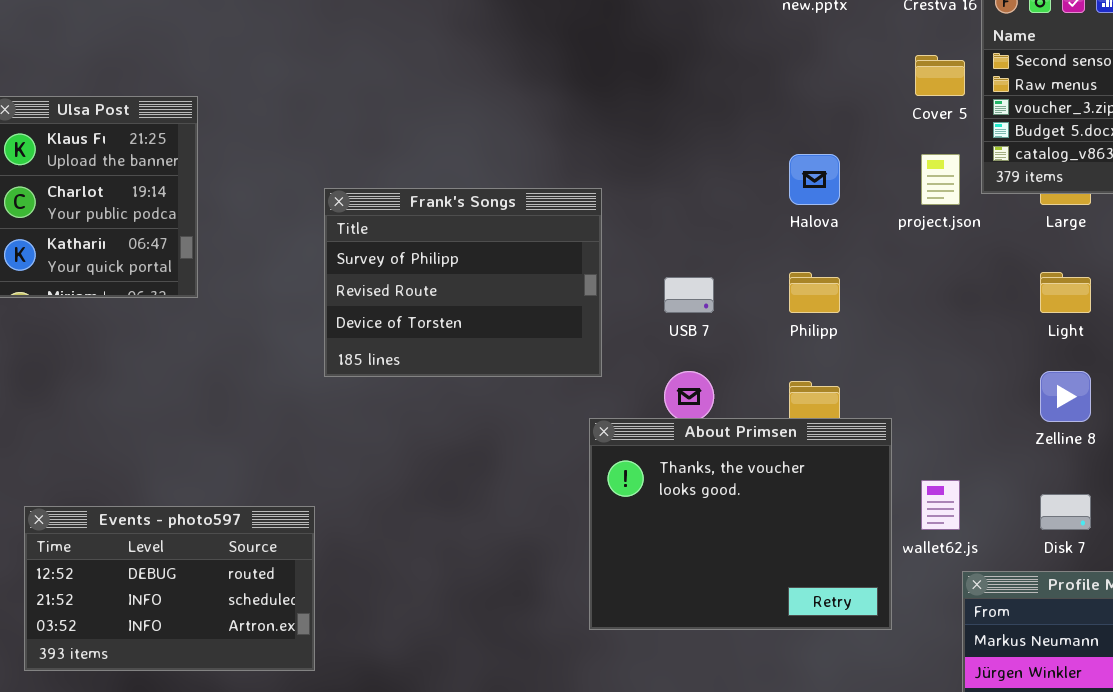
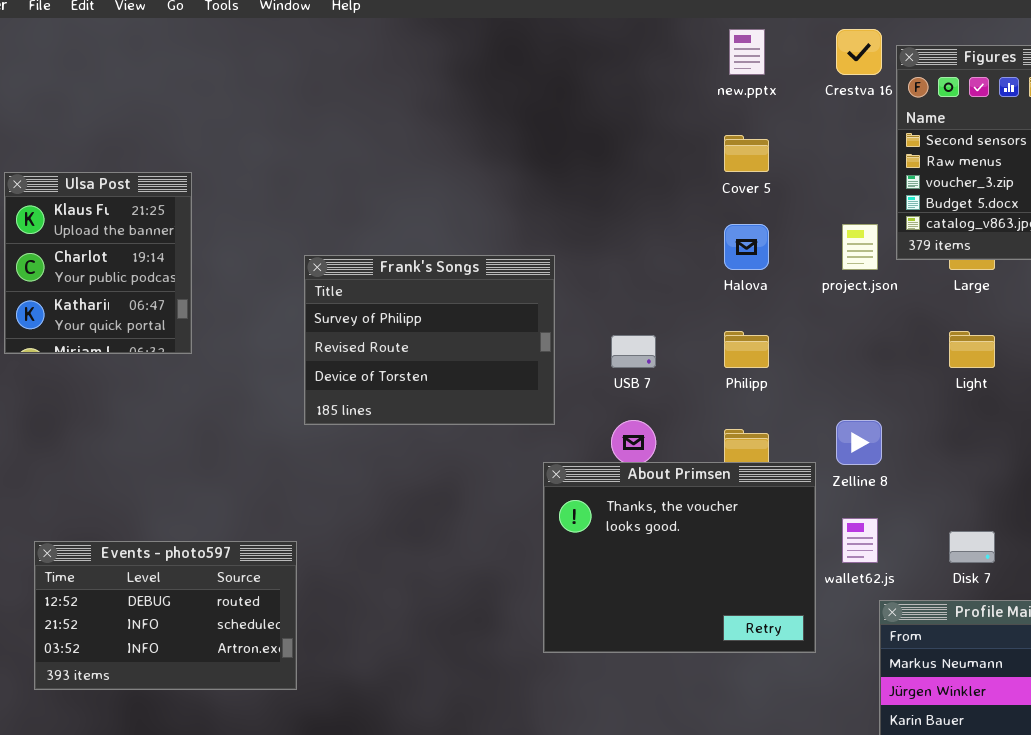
Cover 5: [915,55,965,96] -> [724,135,769,172], moved
Zelline 8: [1040,371,1091,422] -> [836,420,882,465], moved

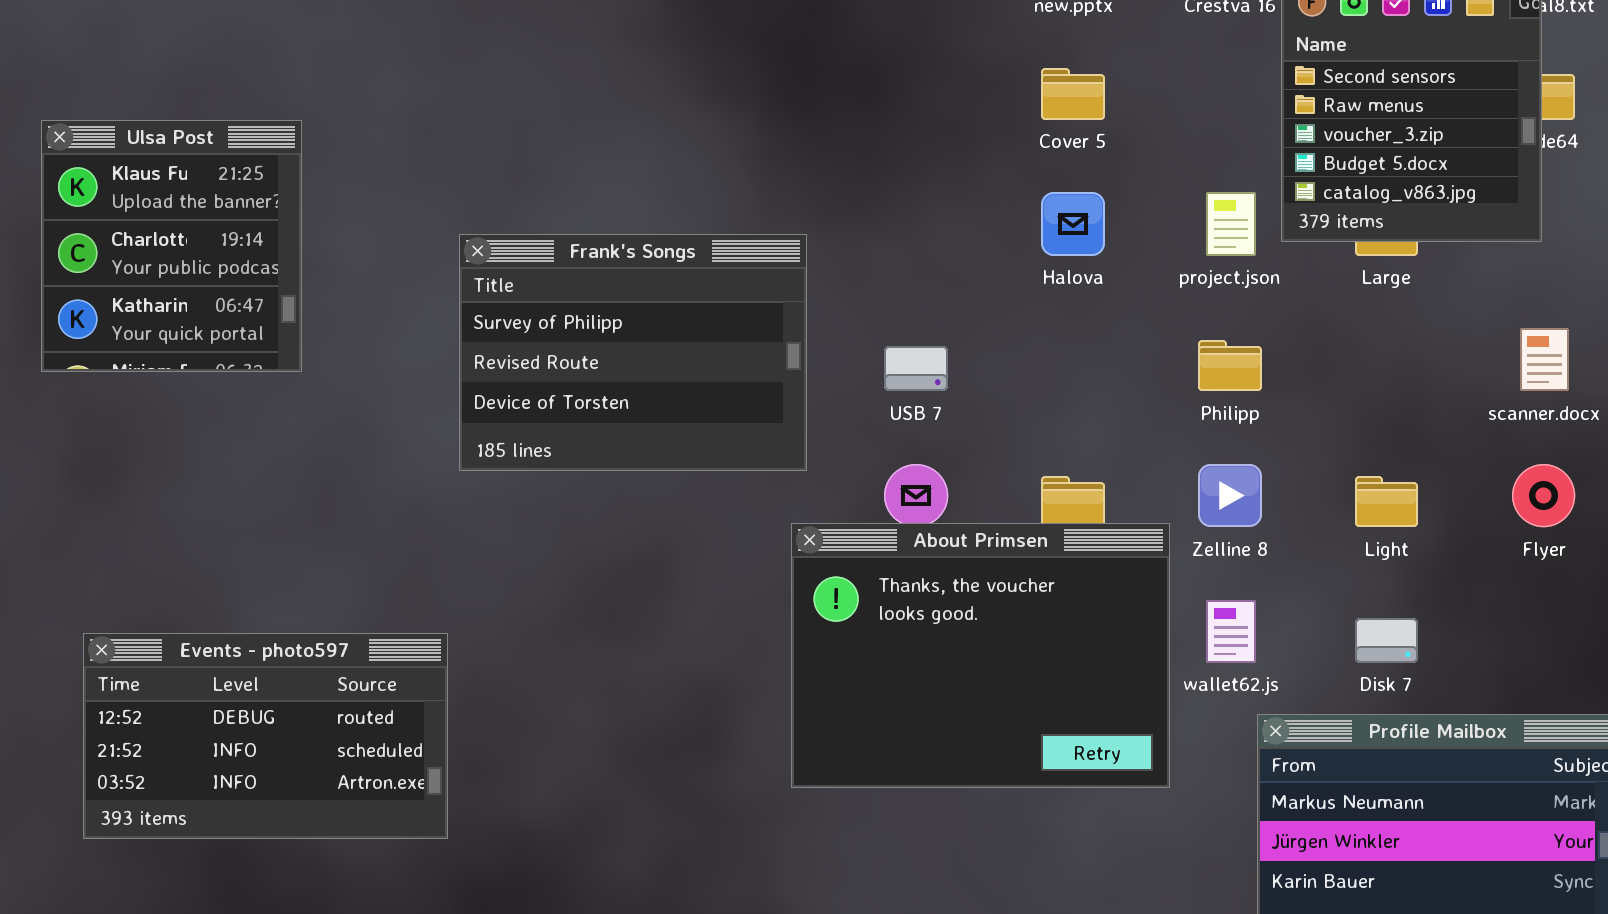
Philipp: [724,331,769,368] -> [1198,340,1262,391], moved
Light: [949,331,995,368] -> [1355,476,1418,527], moved

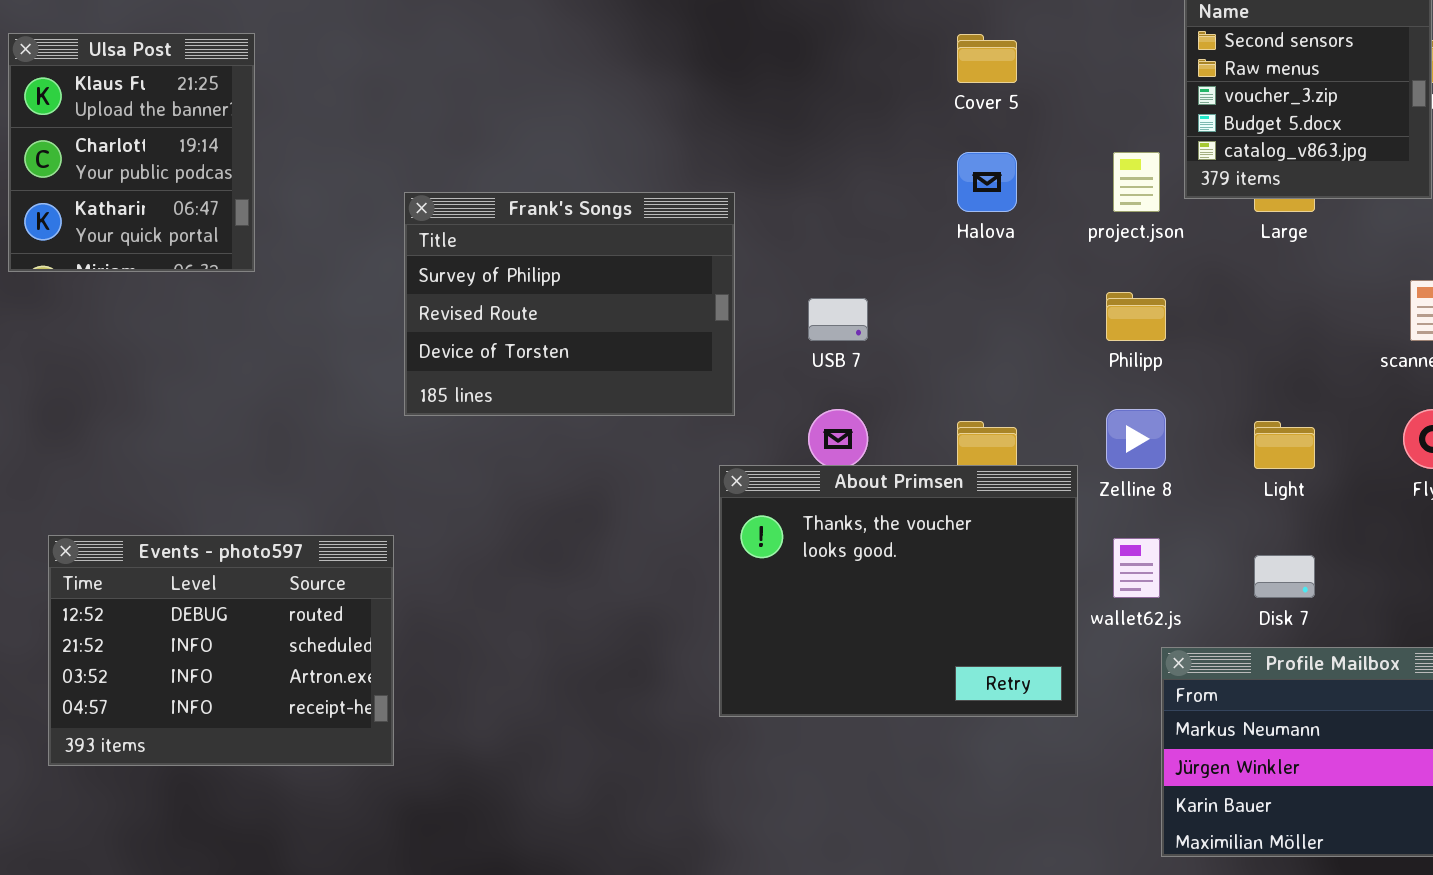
Ulsa Post: [41,120,302,372] -> [8,33,255,272], moved
Events - photo597: [83,633,448,839] -> [48,535,394,766], resized

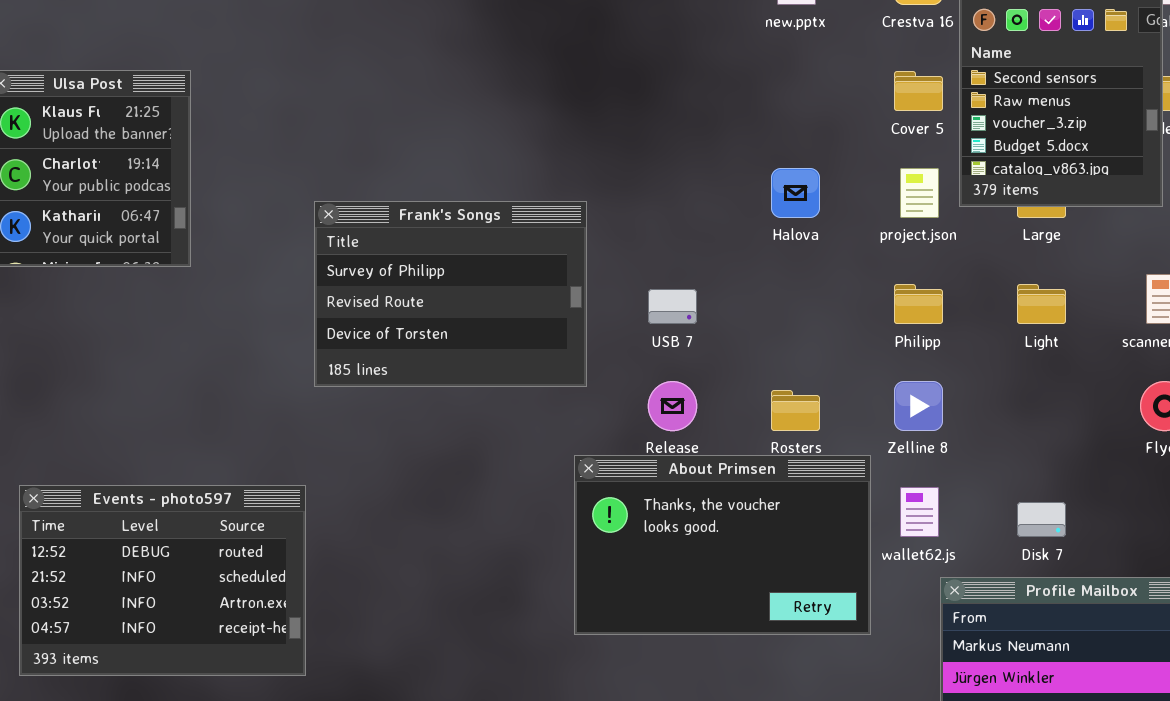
Cover 5: [957,34,1017,83] -> [894,71,943,111], moved
Light: [1254,421,1315,469] -> [1017,284,1066,324], moved
About Primsen: [719,465,1078,717] -> [574,455,871,635], resized

